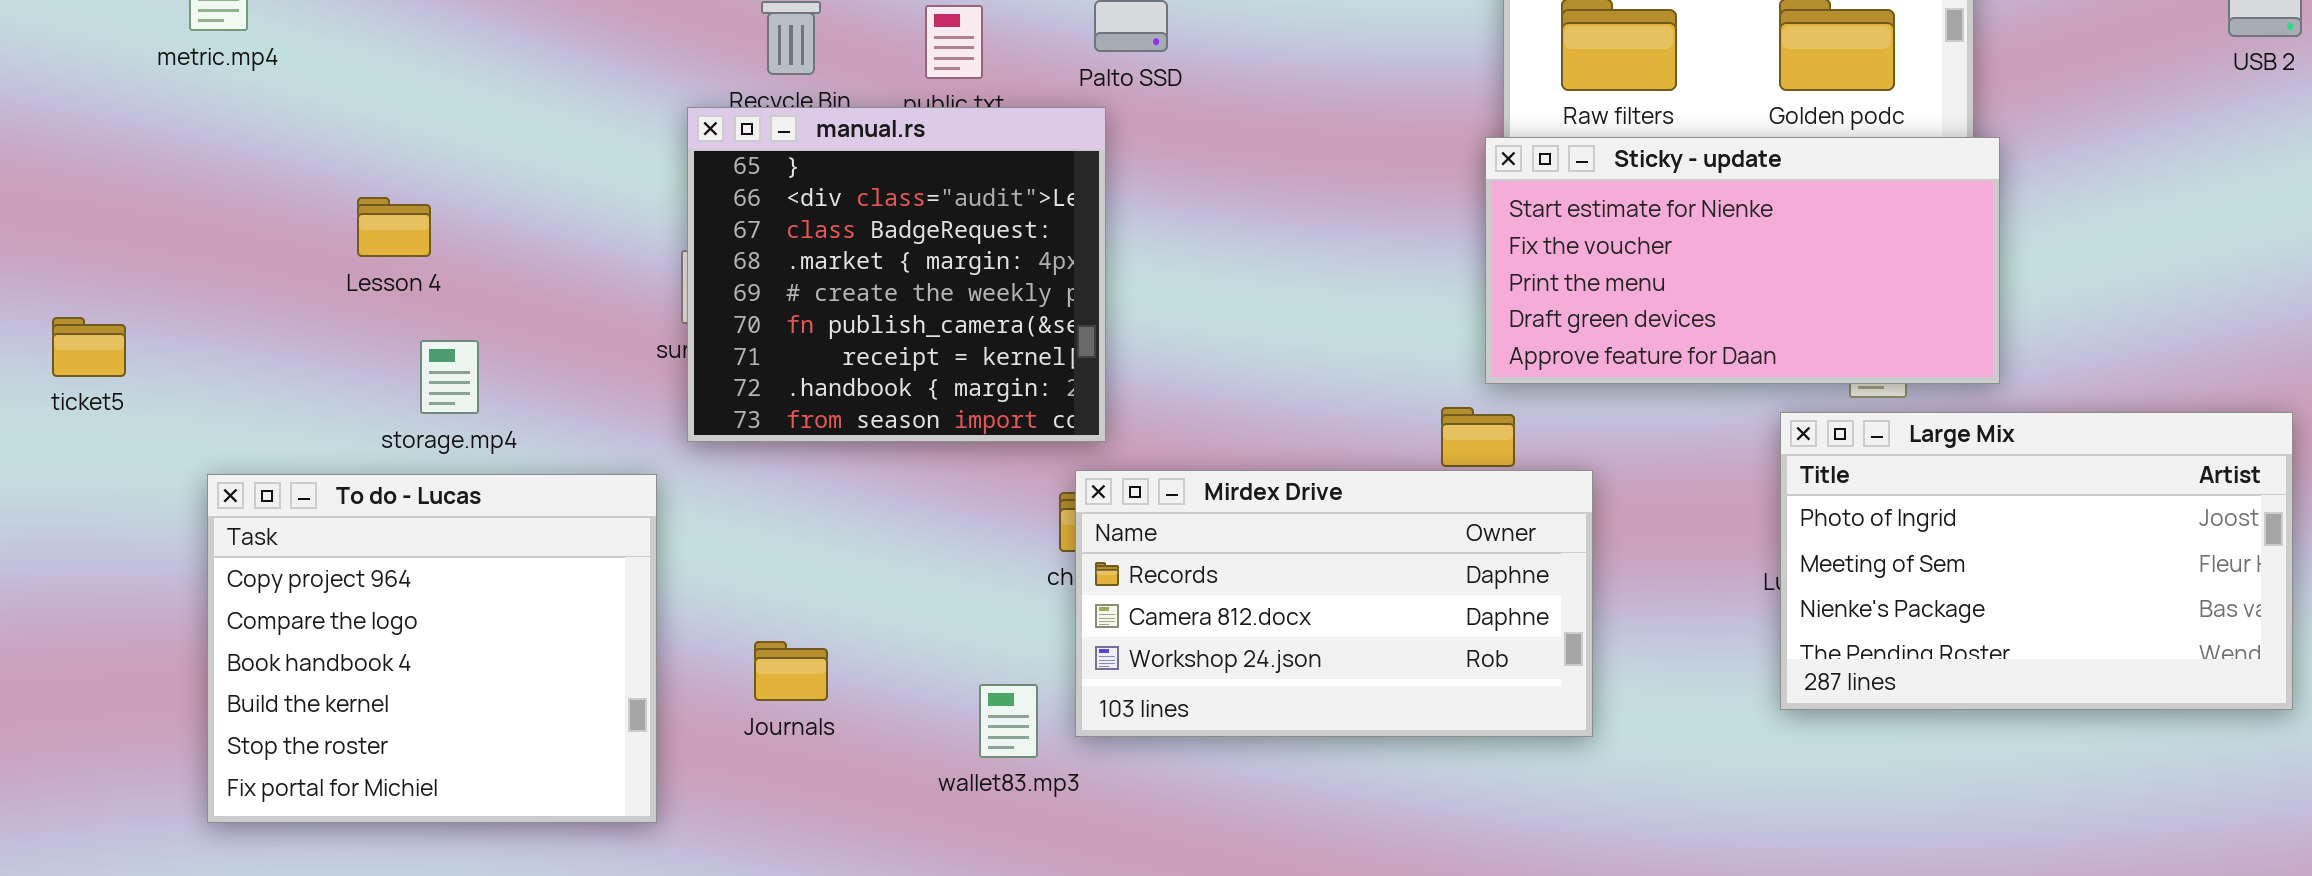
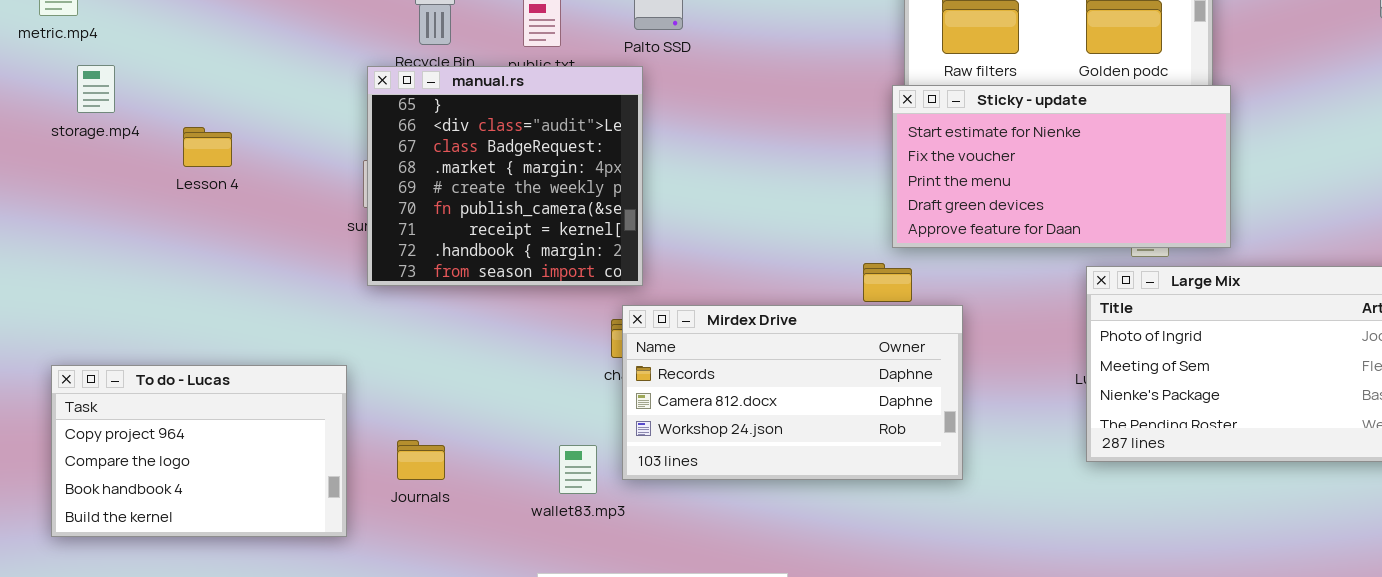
Lesson 4: [357,197,431,257] -> [183,127,232,167], moved
storage.mp4: [420,340,479,414] -> [77,65,115,113], moved
To do - Lucas: [207,474,657,823] -> [51,365,347,537], resized
Journals: [754,641,828,701] -> [397,440,445,480], moved

